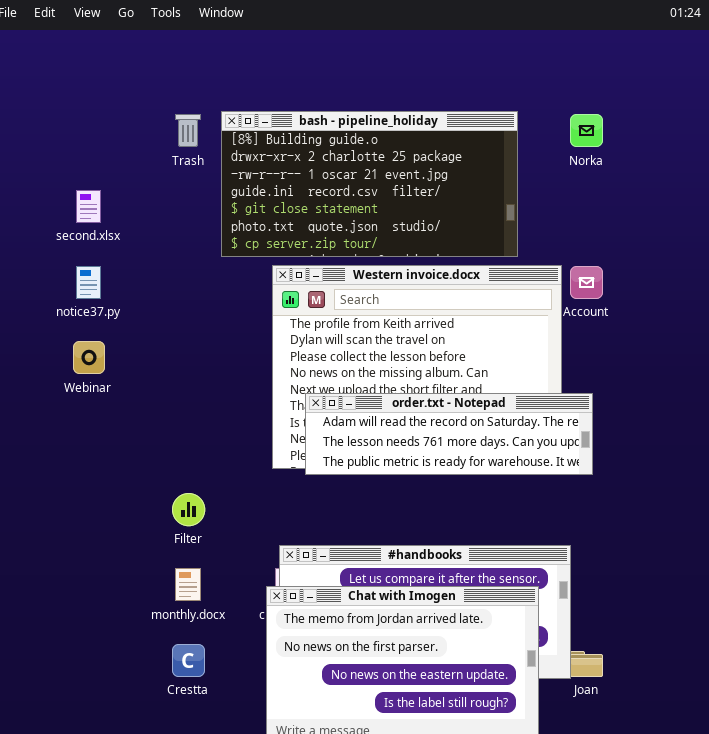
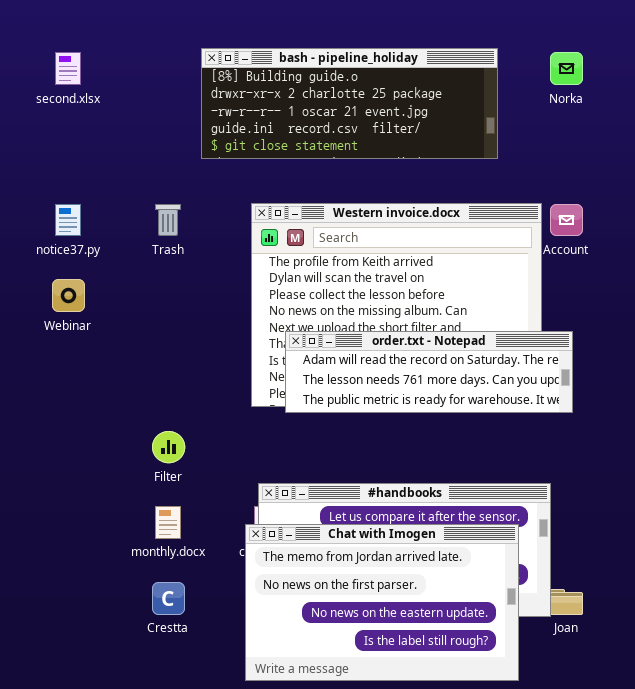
bash - pipeline_holiday: [221,111,518,257] -> [201,48,498,159], resized
Trash: [175,114,201,147] -> [155,204,181,236], moved
second.xlsx: [76,190,101,223] -> [55,52,81,85], moved

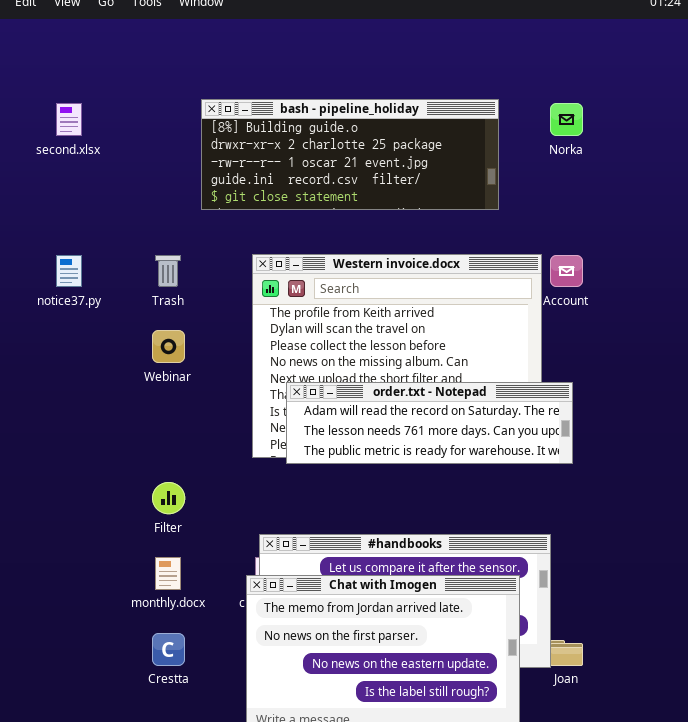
Webinar: [52,279,85,312] -> [152,330,185,363], moved

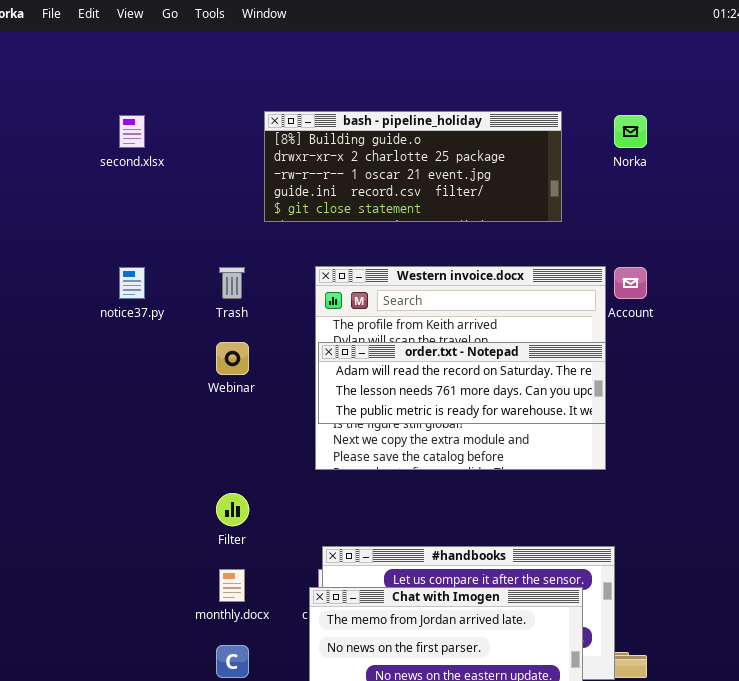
order.txt - Notepad: [286,382,573,464] -> [318,342,606,424], moved

